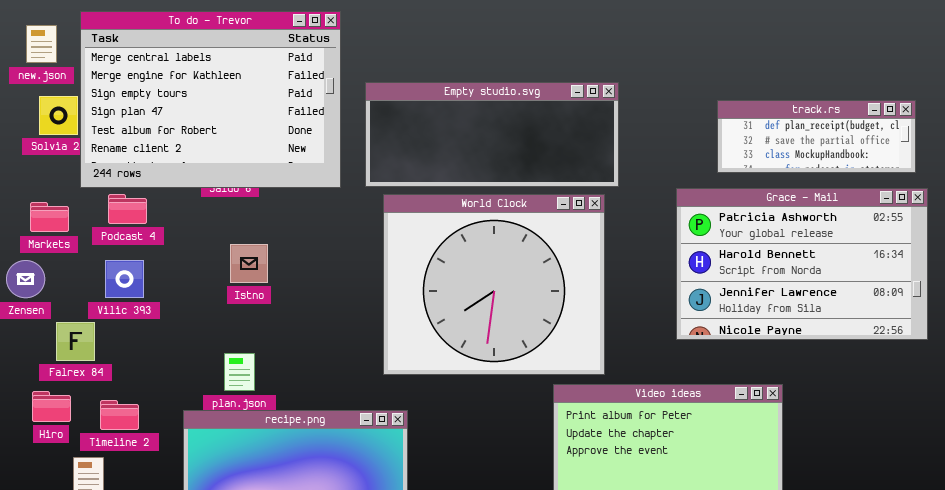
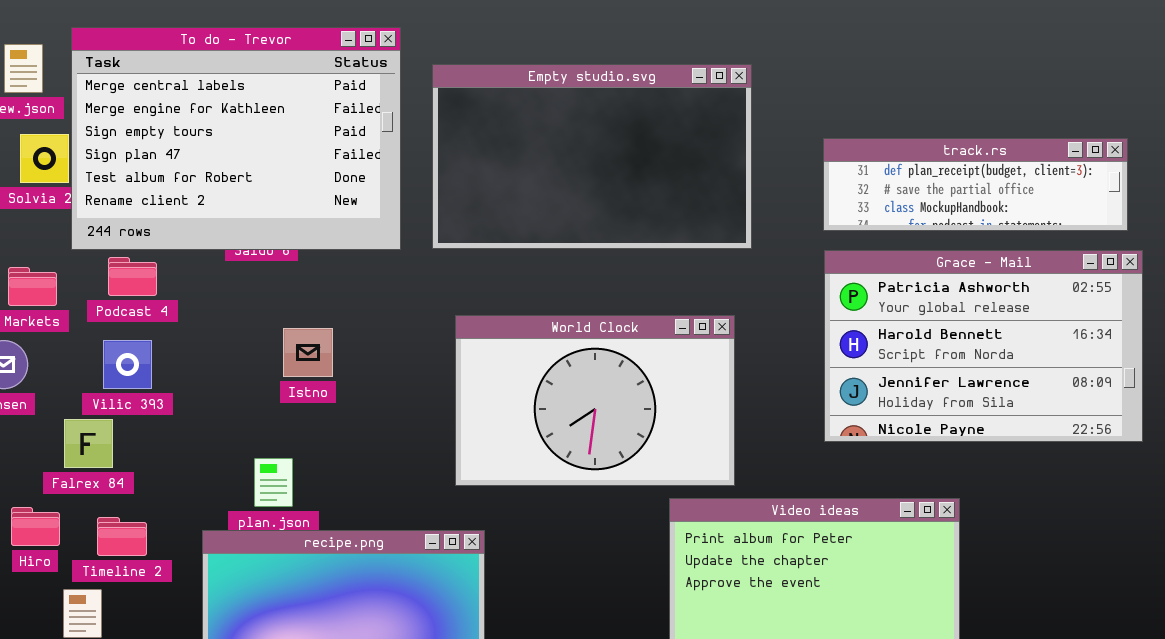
Empty studio.svg: [365,82,619,187] -> [432,64,752,249], resized
track.rs: [717,100,916,173] -> [823,138,1128,231], resized
World Clock: [383,194,605,375] -> [455,315,735,486], resized
Istno: [230,244,268,283] -> [283,328,333,377], moved
Falrex 84: [56,322,95,361] -> [64,419,113,468], moved

